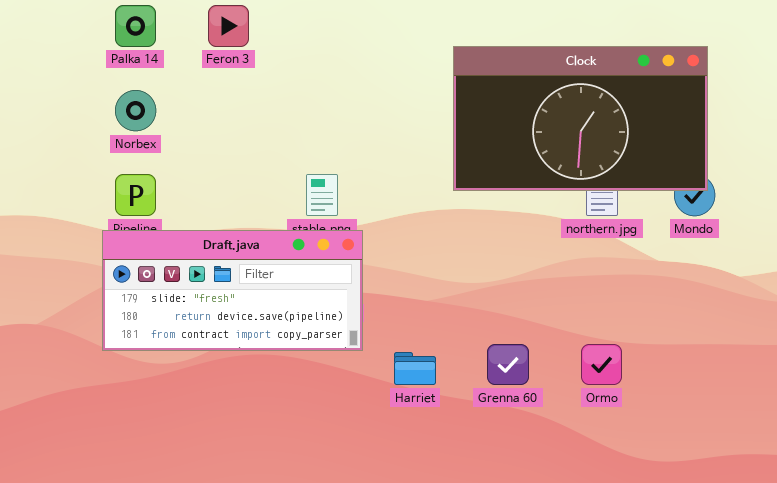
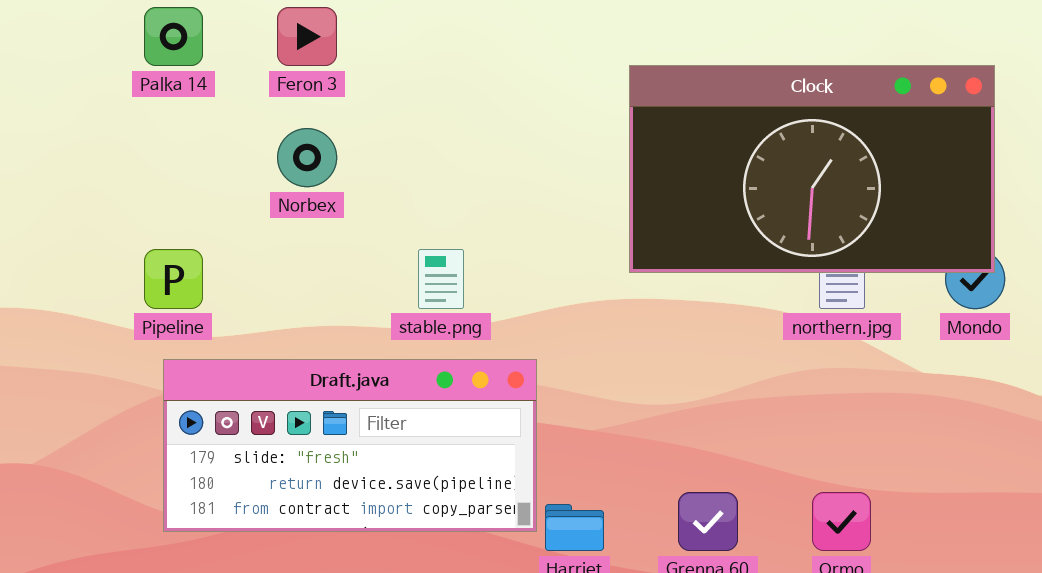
Norbex: [115,90,156,131] -> [277,128,337,187], moved
Draft.java: [102,230,363,351] -> [163,359,537,532], moved

